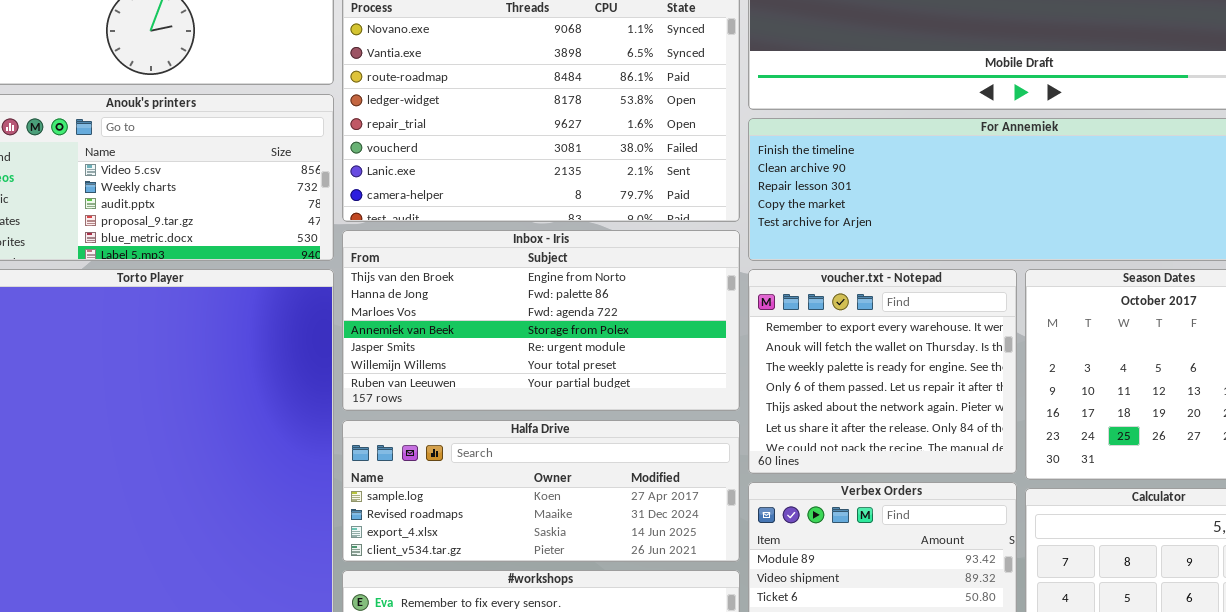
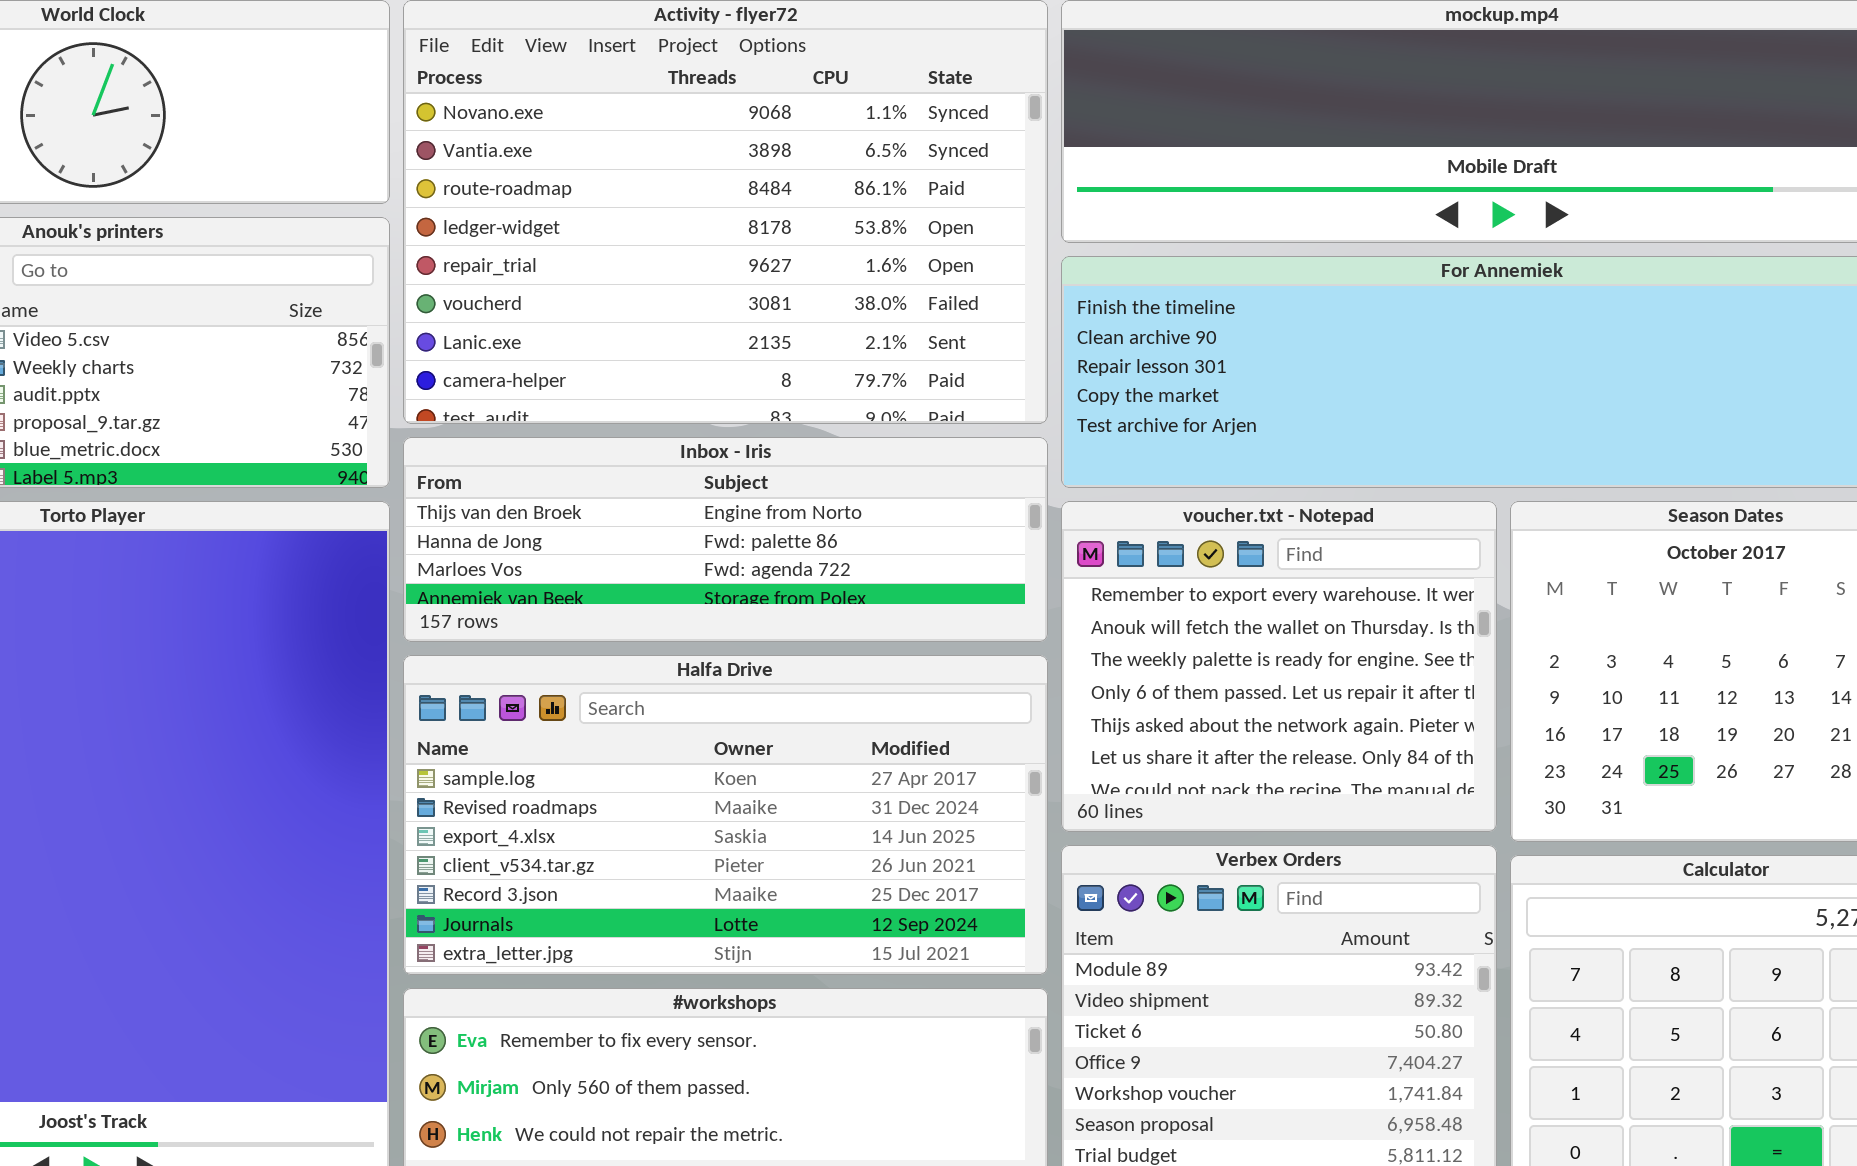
Inbox - Iris: [342,230,740,411] -> [403,437,1048,642], resized
Halfa Drive: [342,420,740,562] -> [403,655,1048,975], resized

